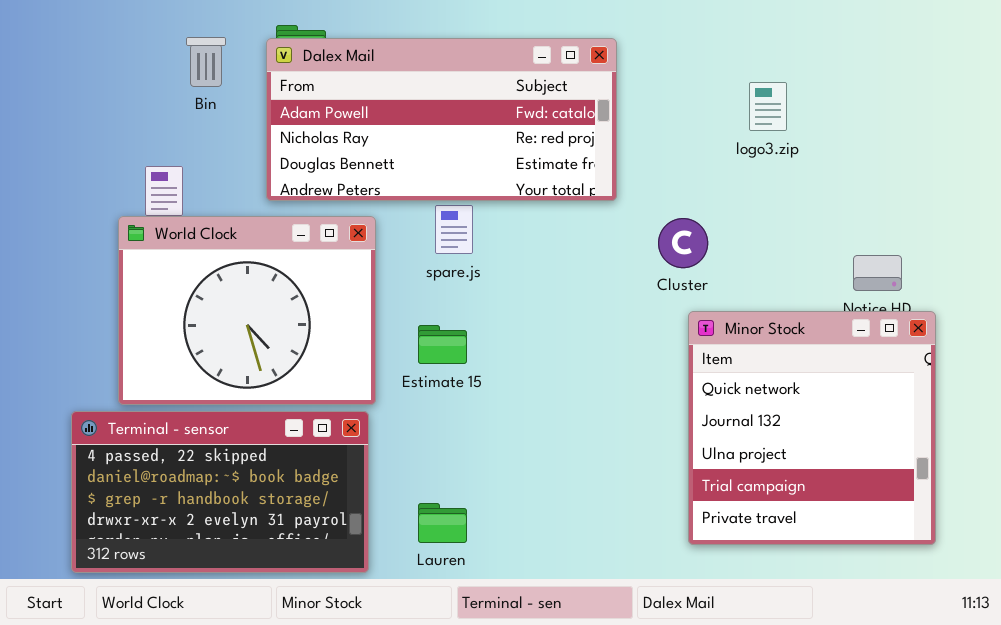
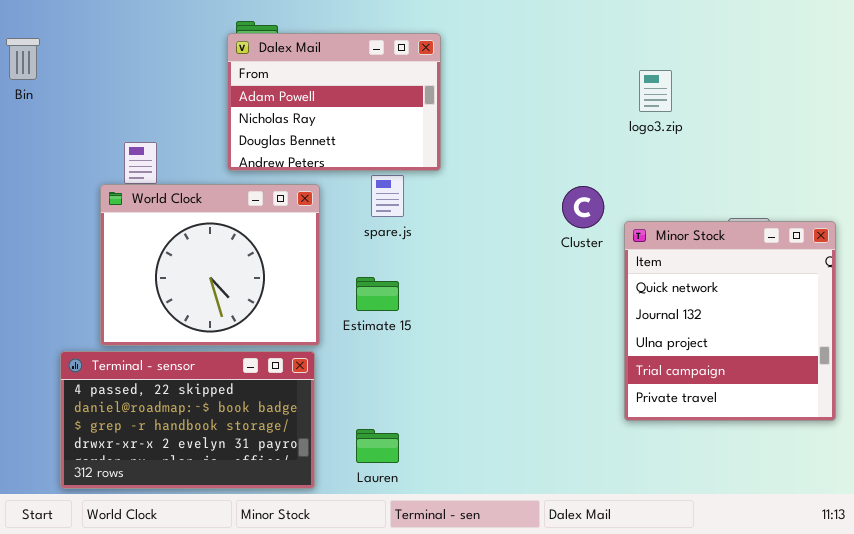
Bin: [186,37,226,87] -> [6,38,40,80], moved
Dalex Mail: [266,38,617,201] -> [227,33,441,171], resized
Minor Stock: [688,311,936,545] -> [624,221,836,421], moved

